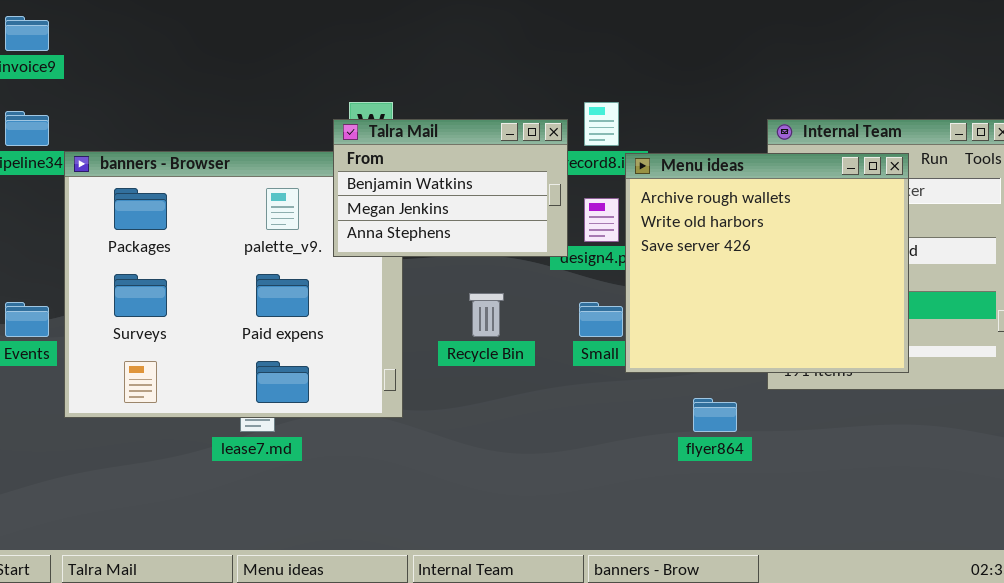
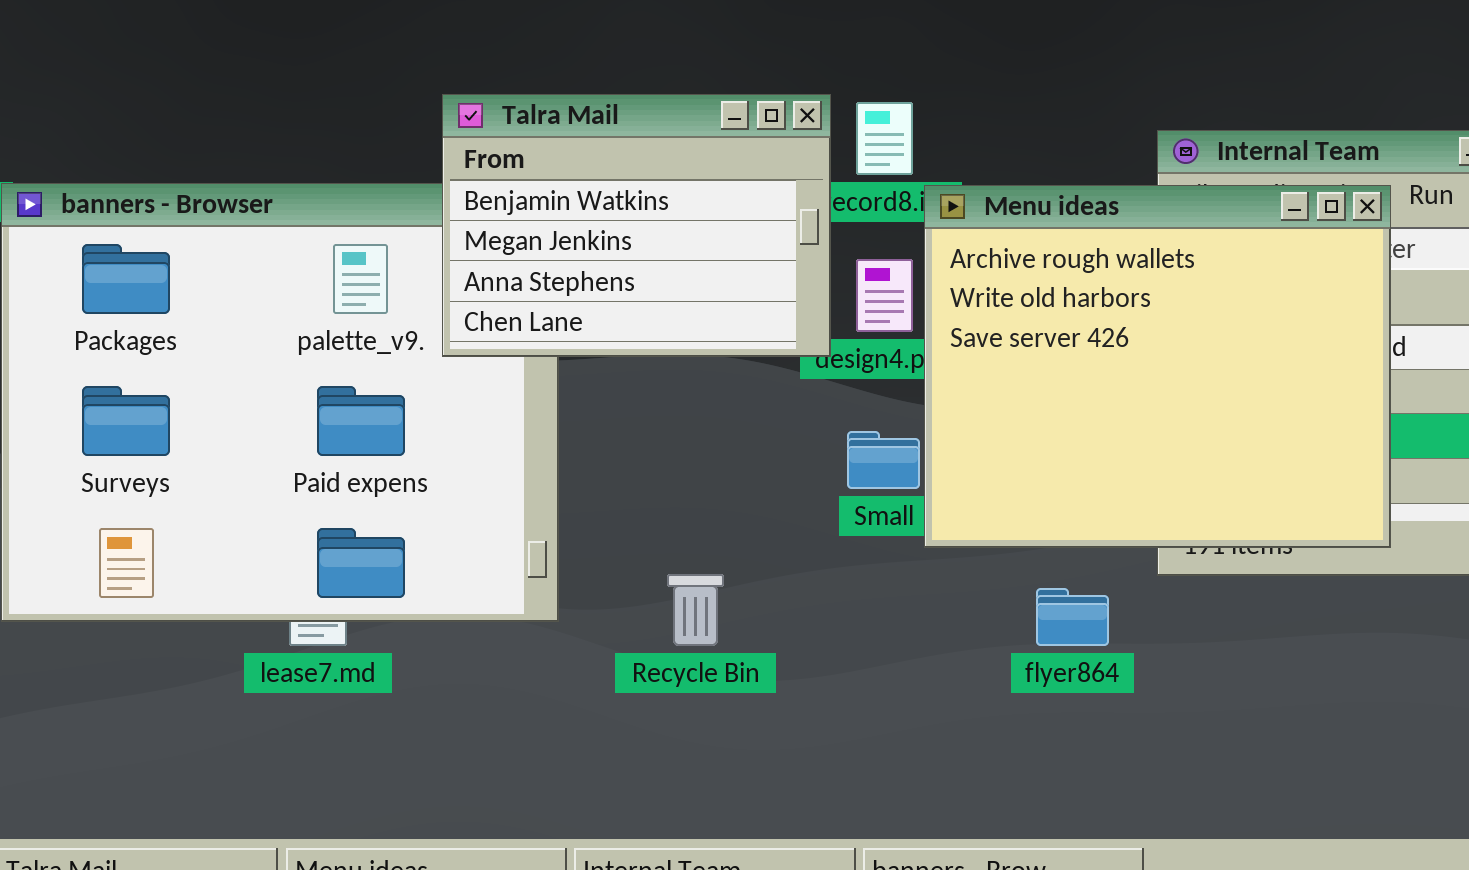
Talra Mail: [333,119,568,257] -> [442,94,831,357], resized
Recycle Bin: [469,293,504,337] -> [667,574,724,646], moved

